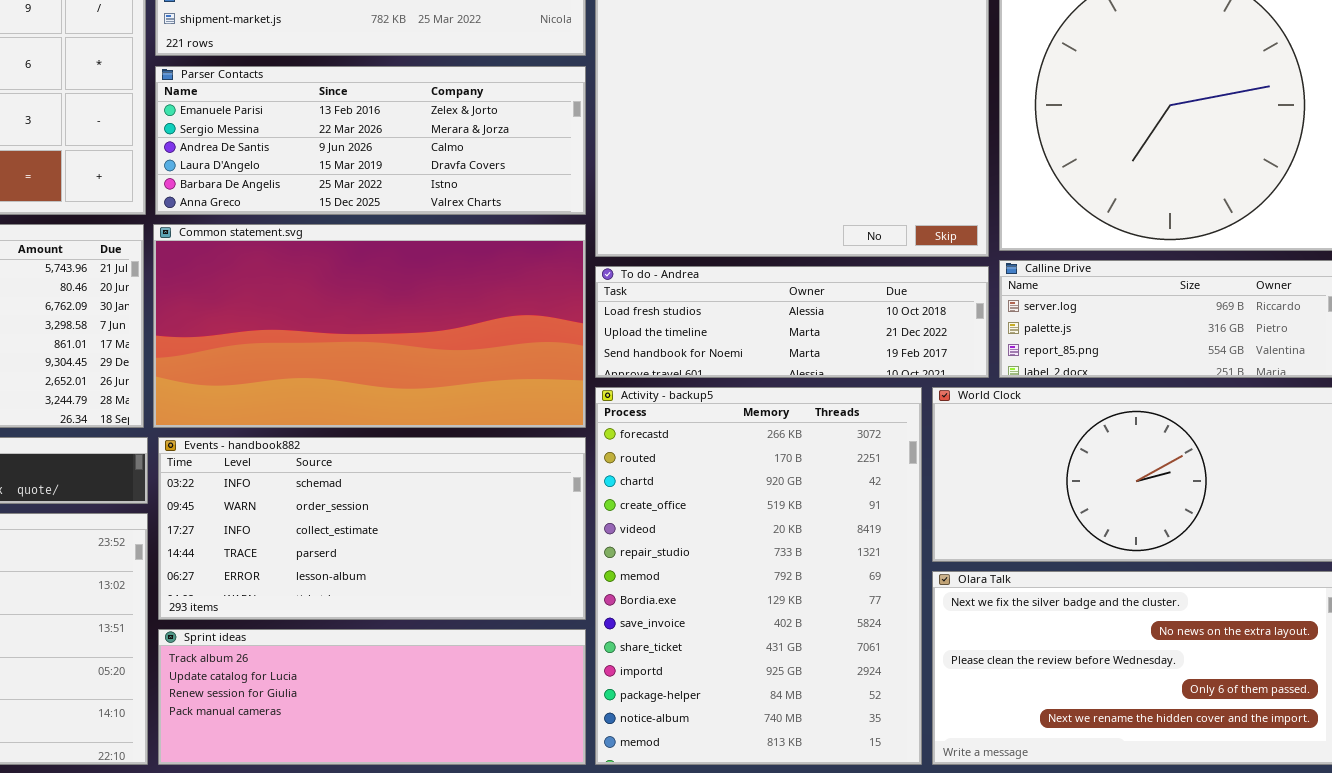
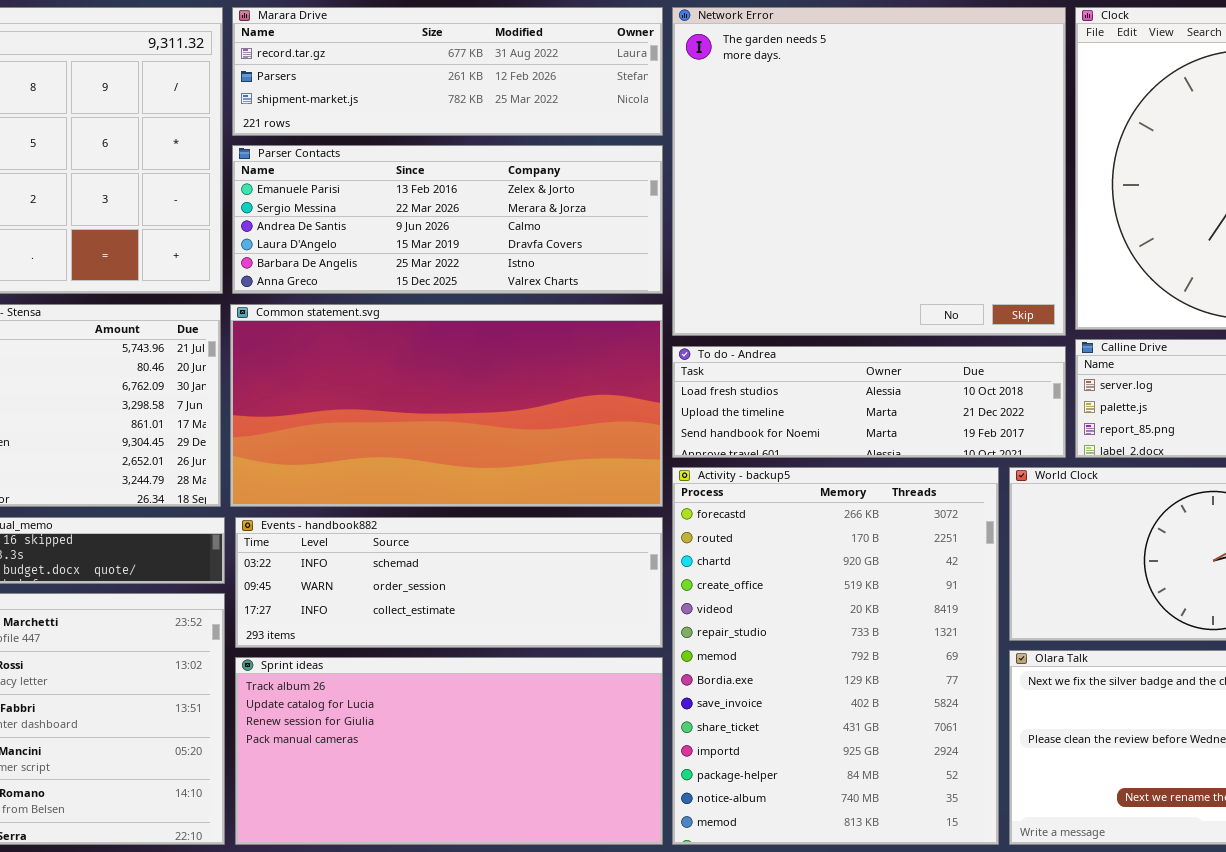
Events - handbook882: [158,437,586,620] -> [235,517,663,648], resized
Sprint ideas: [158,629,586,765] -> [235,657,663,845], resized

